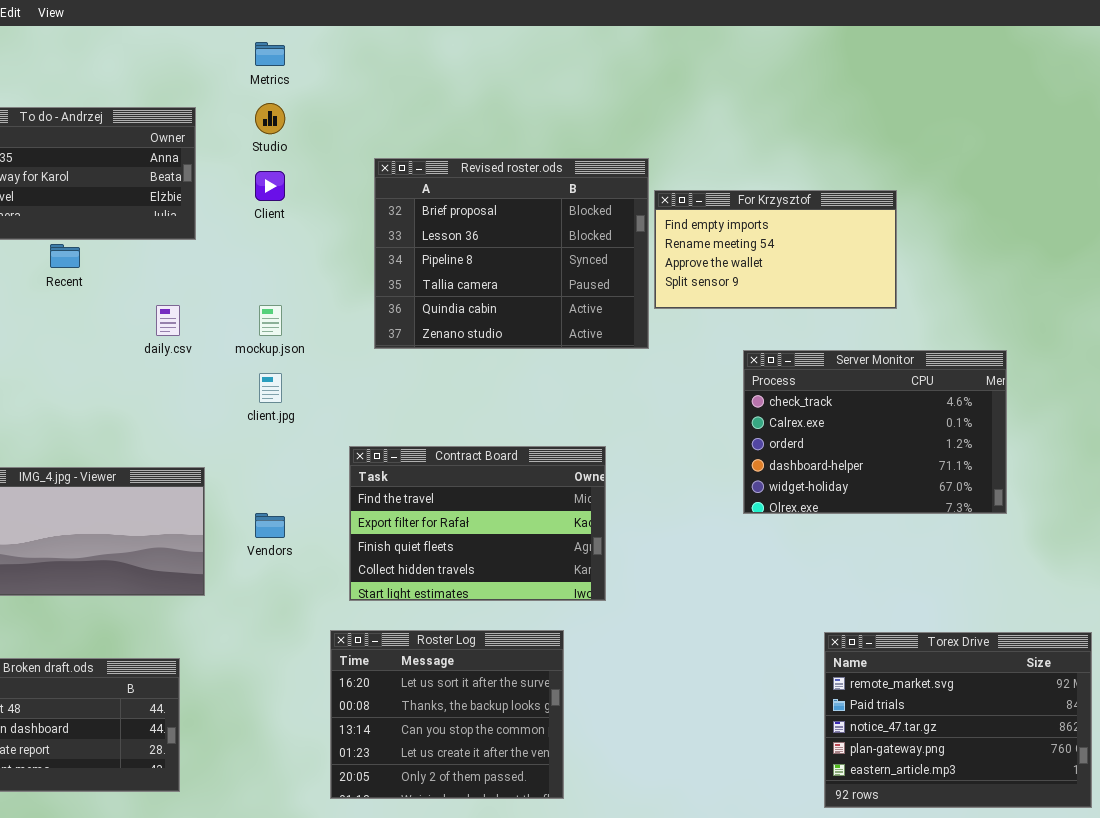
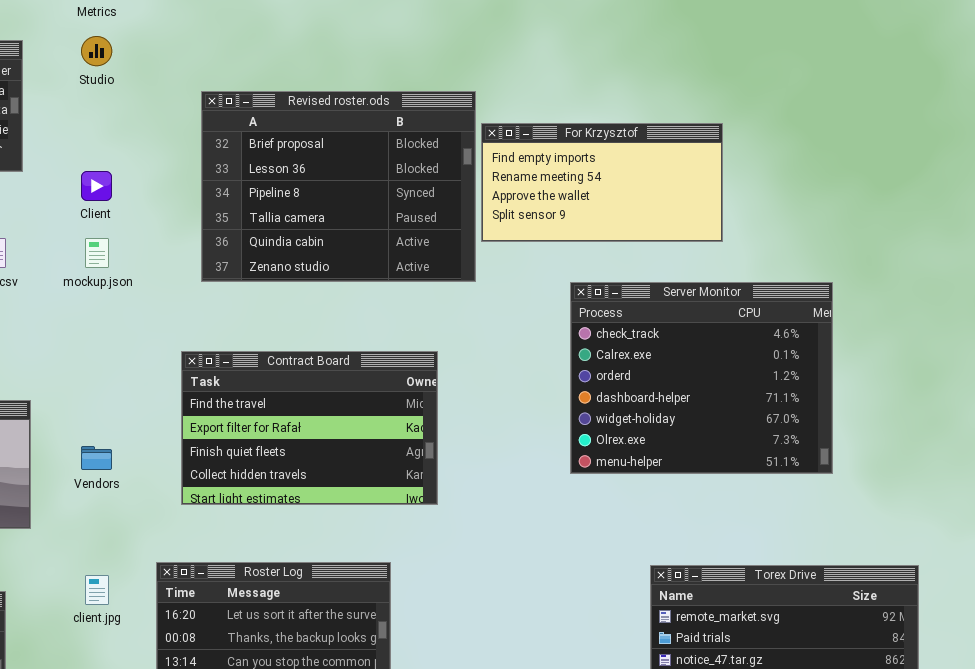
Client: [255,171,285,201] -> [81,171,112,201], moved
Server Monitor: [743,350,1007,514] -> [570,282,833,474], resized
client.jpg: [259,373,282,403] -> [85,575,109,605], moved
Contract Board: [349,446,606,601] -> [181,351,438,505], moved

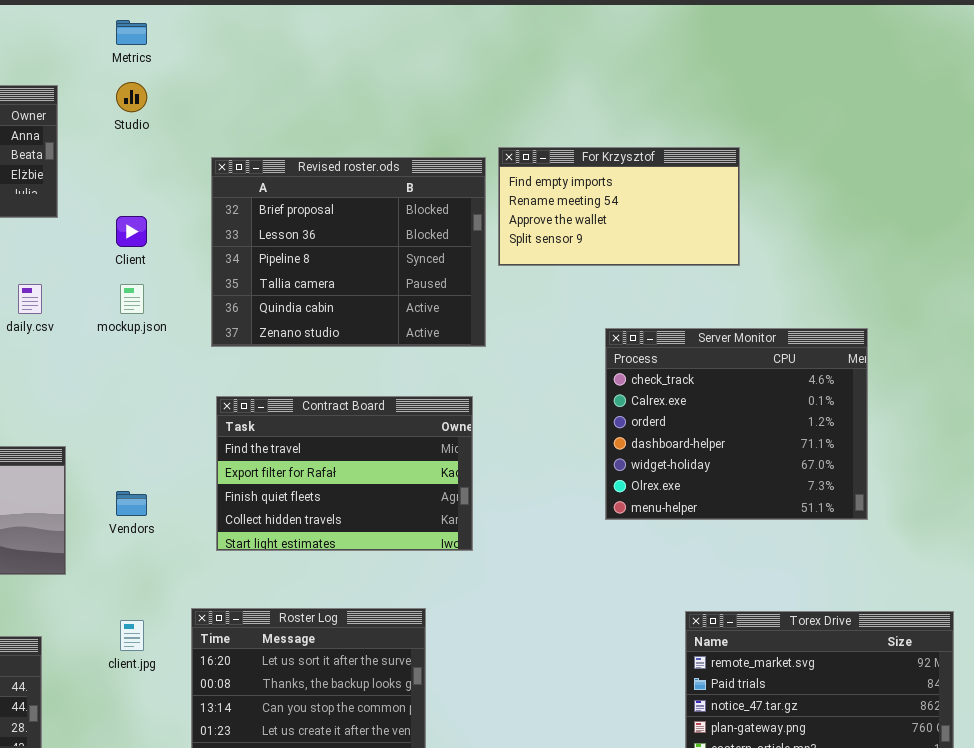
Revised roster.ods: [201,91,476,282] -> [211,157,486,347], moved
For Krzysztof: [481,123,723,242] -> [498,147,740,266], moved

